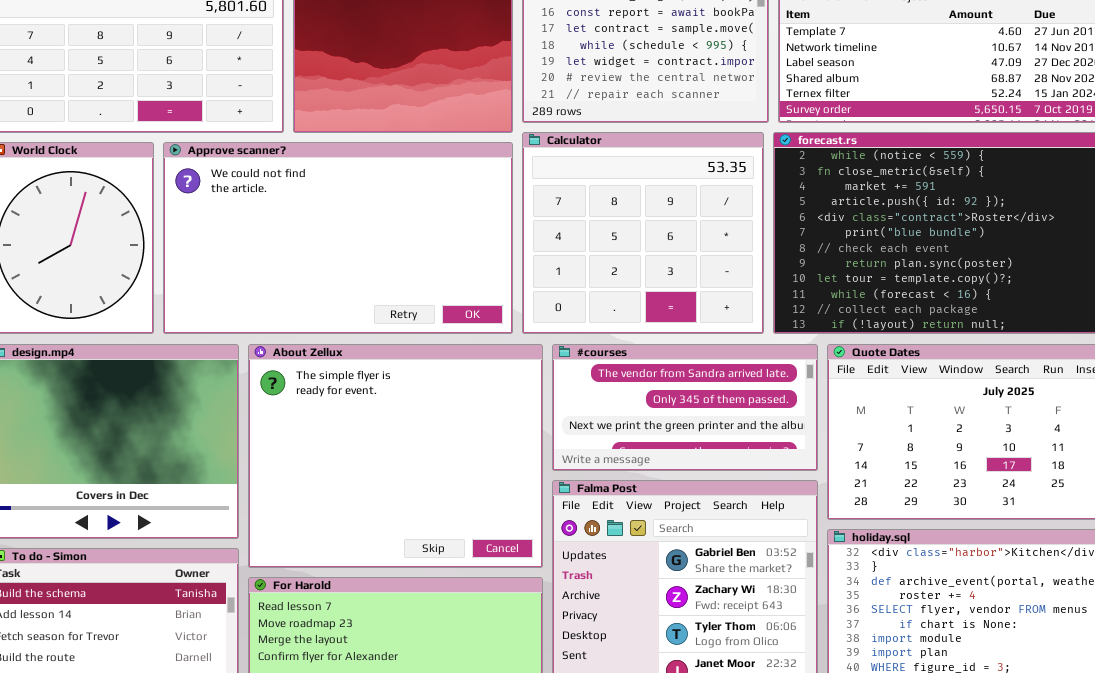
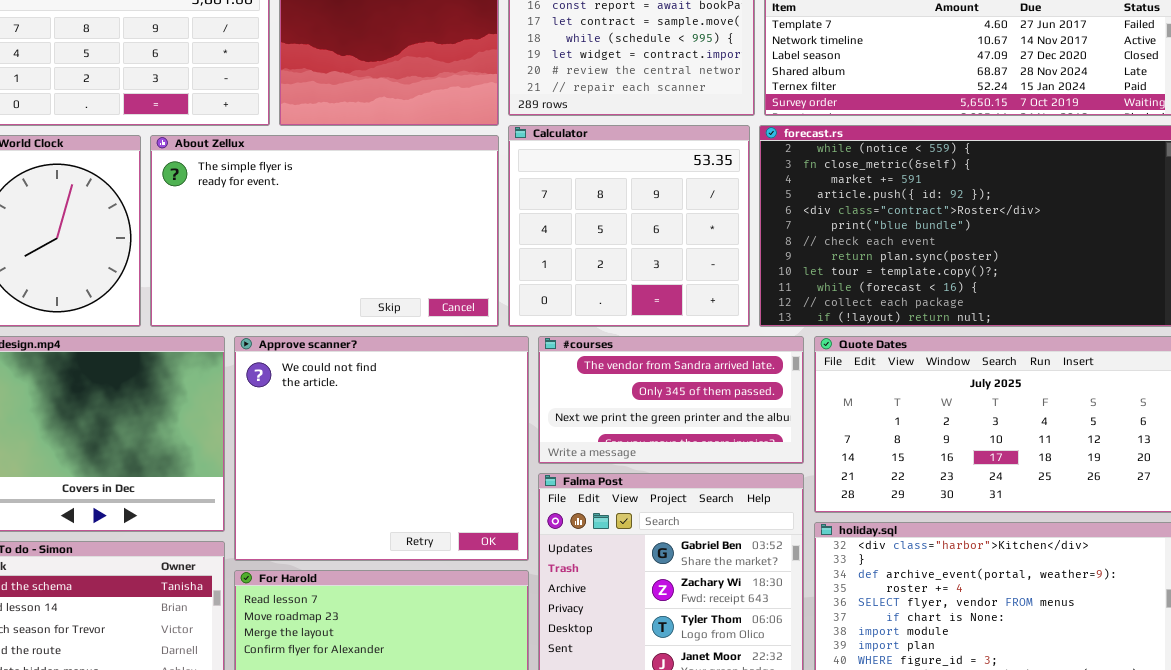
Approve scanner?: [163,142,513,334] -> [234,336,529,561], moved, resized
About Zellux: [248,344,543,568] -> [150,135,499,327], moved, resized

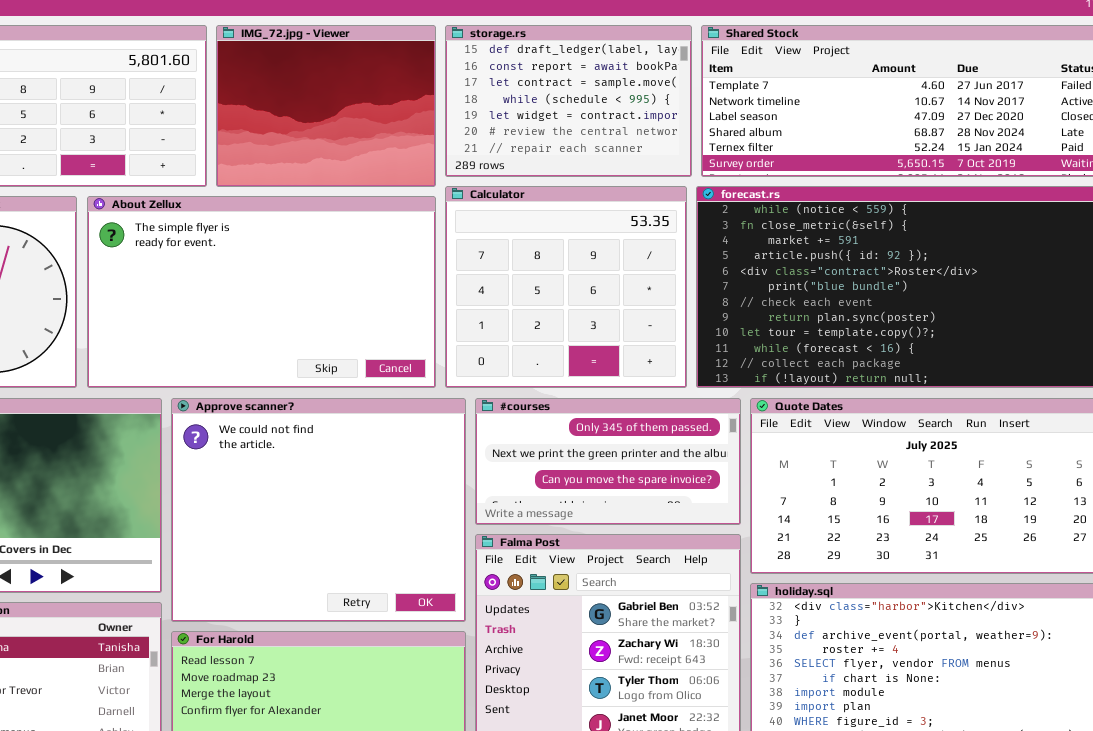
#courses: [538,336,804,464] -> [475,398,741,525], scrolled down 1 row

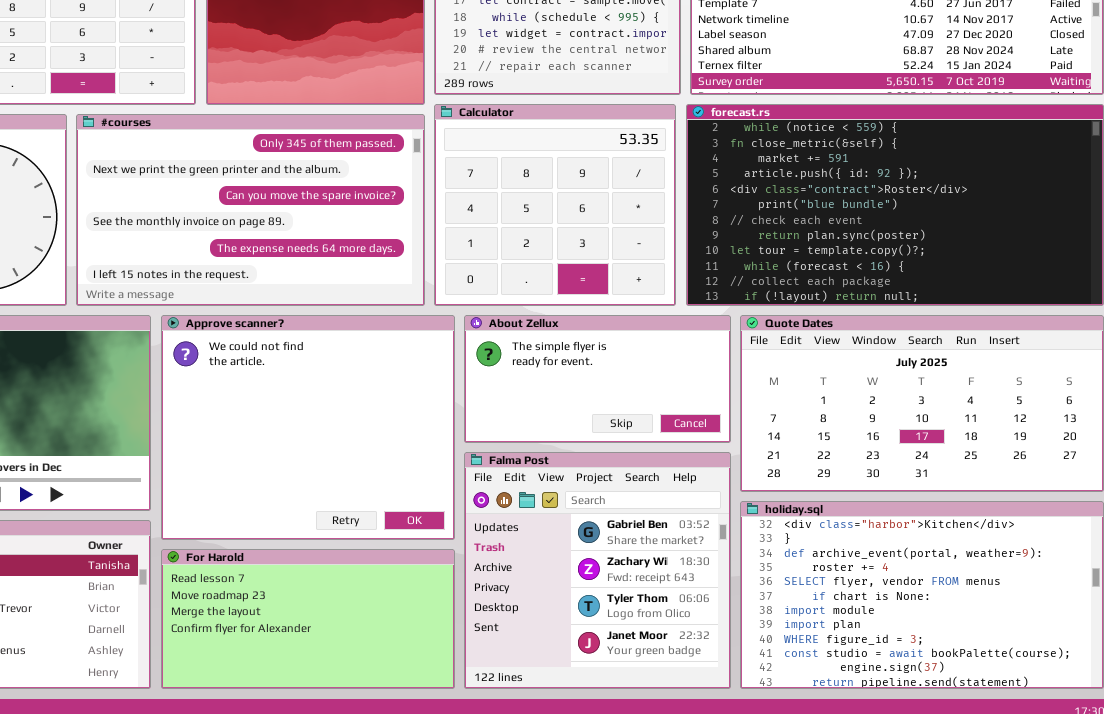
About Zellux: [87,196,436,388] -> [464,315,731,443], moved, resized
#courses: [475,398,741,525] -> [76,114,425,306], moved, resized

